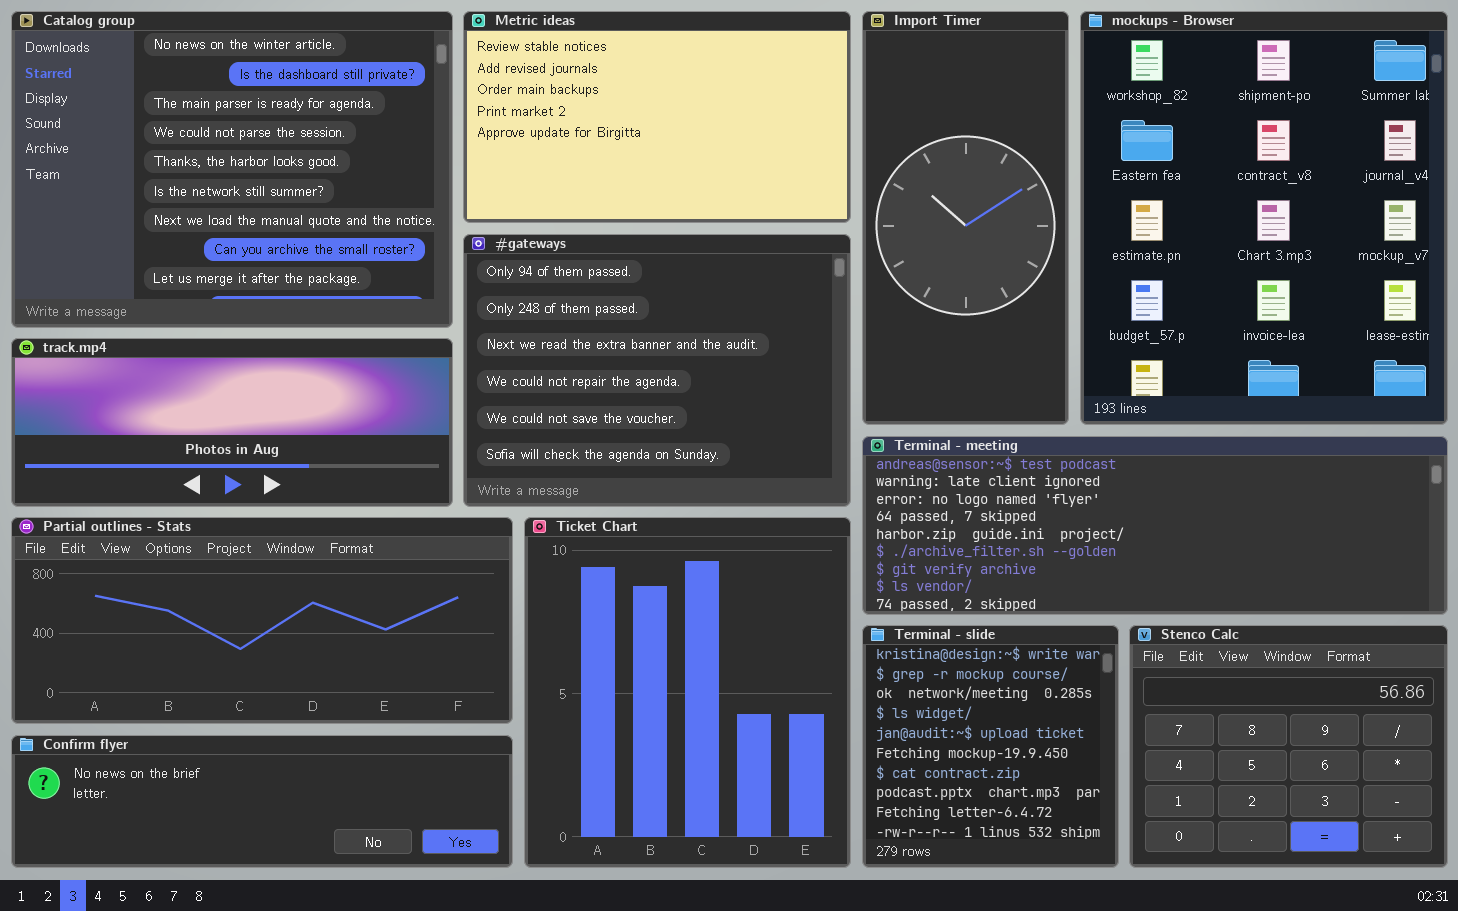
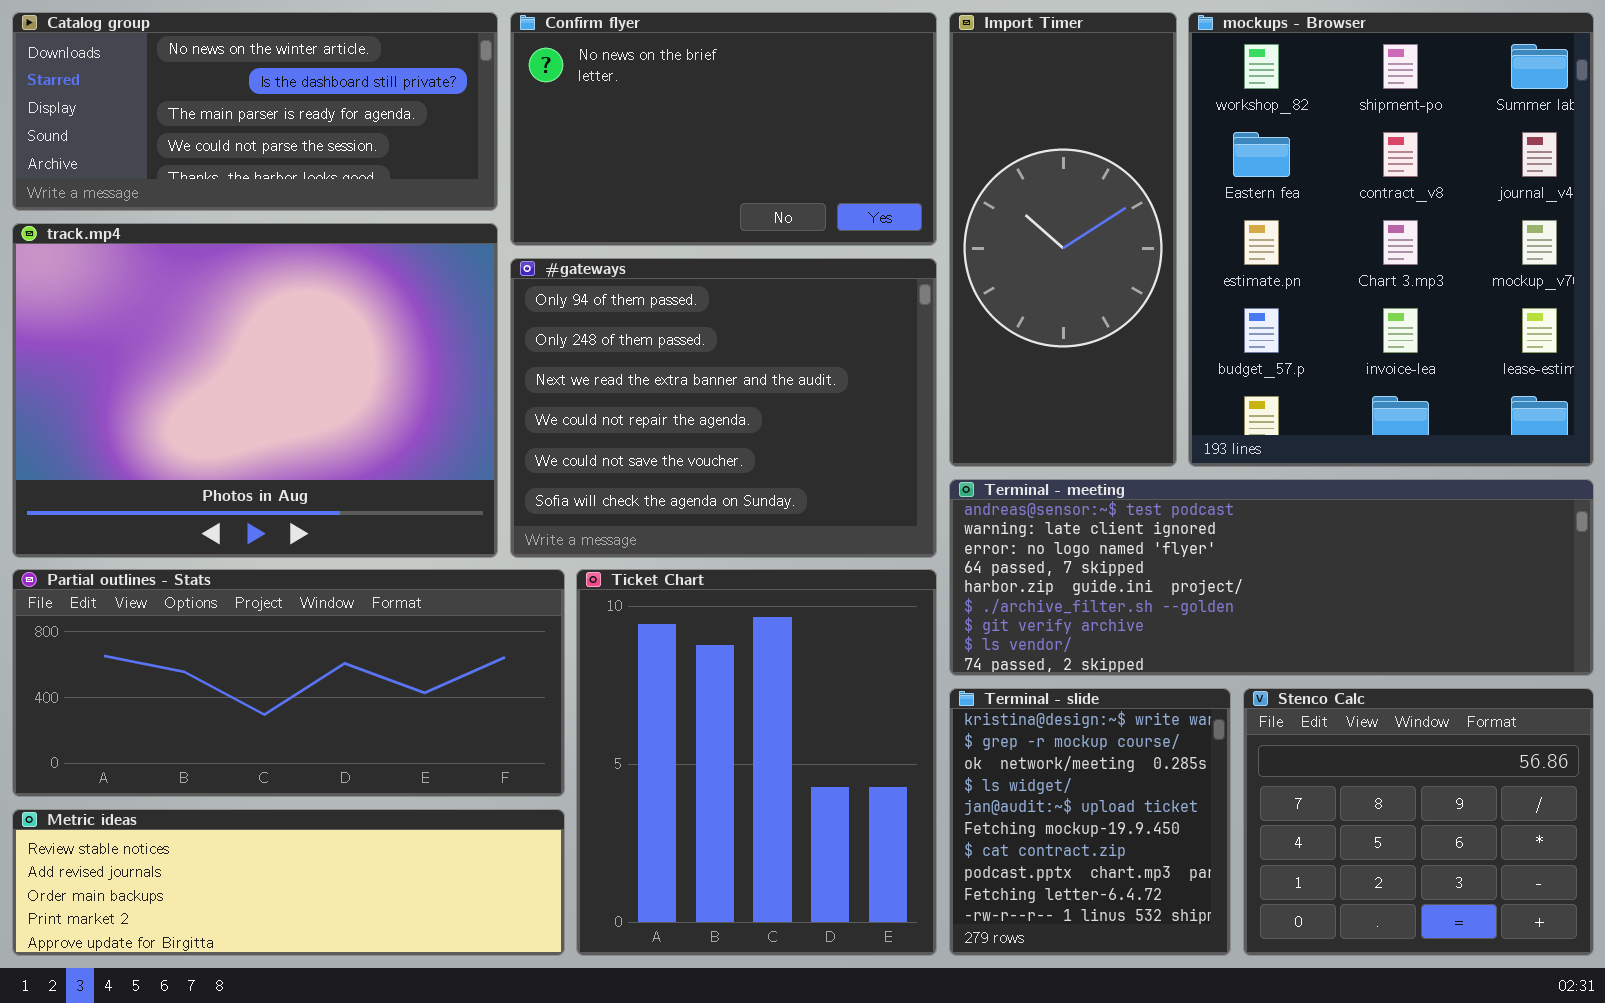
Catalog group: [11,11,453,328] -> [12,12,498,211], resized
Metric ideas: [463,11,851,223] -> [12,809,565,956], moved, resized
track.mp4: [11,338,453,507] -> [12,223,498,558], resized
Confirm flyer: [11,735,513,868] -> [510,12,937,246], moved, resized

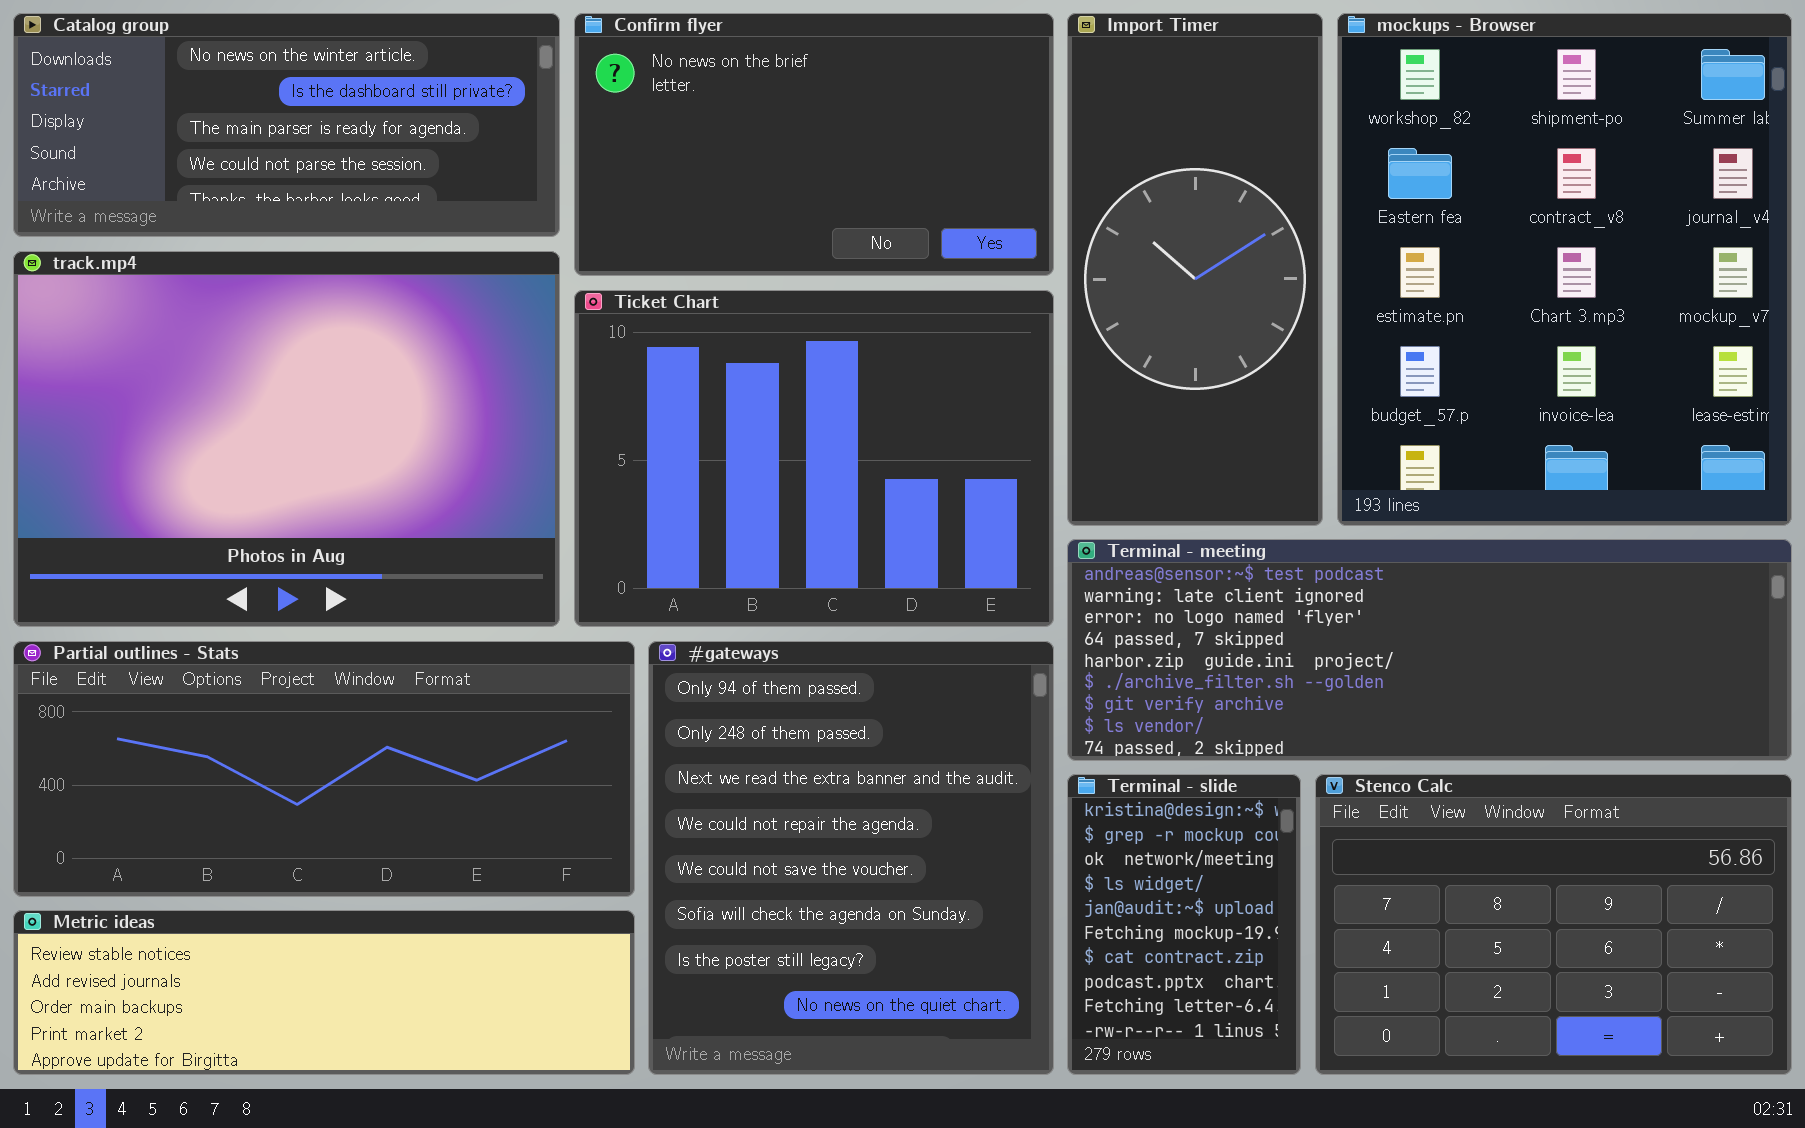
#gateways: [510,258,937,558] -> [648,641,1054,1075], moved, resized
Ticket Chart: [576,569,937,956] -> [574,290,1054,627], moved, resized
Terminal - slide: [949,688,1231,956] -> [1067,774,1301,1075], resized
Stenco Calc: [1243,688,1594,956] -> [1315,774,1792,1075], resized

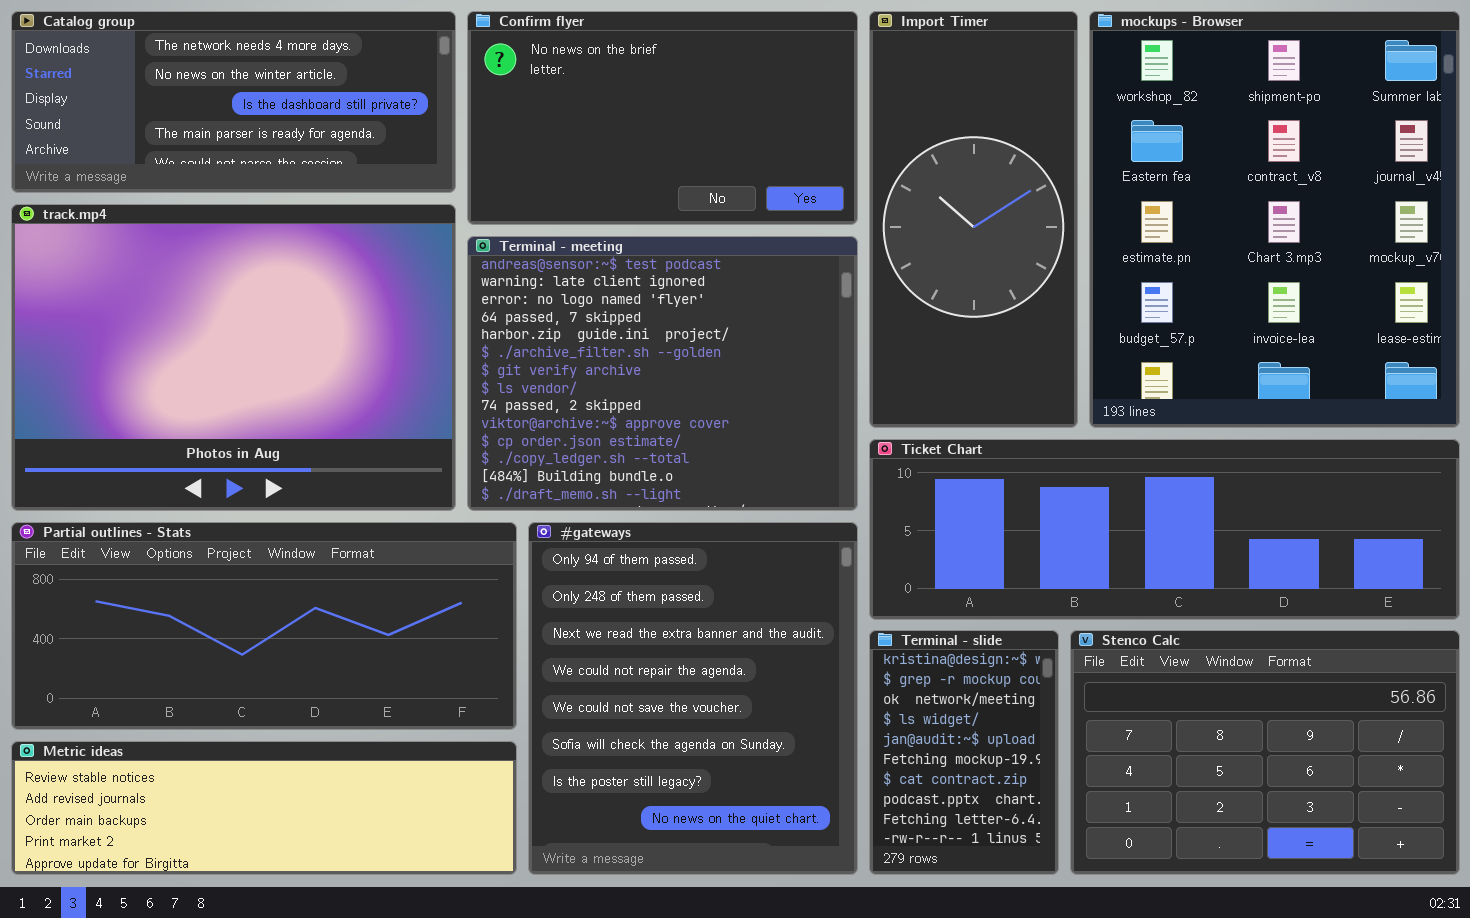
Catalog group: [13,13,560,237] -> [11,11,456,193], scrolled up 1 row
Ticket Chart: [574,290,1054,627] -> [869,439,1460,620], moved, resized
Terminal - meeting: [1067,539,1792,761] -> [467,236,858,511], moved, resized

